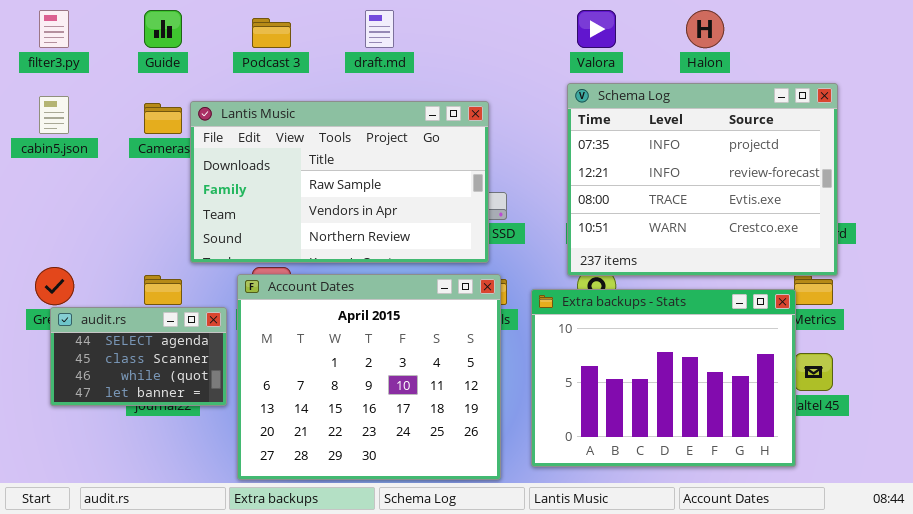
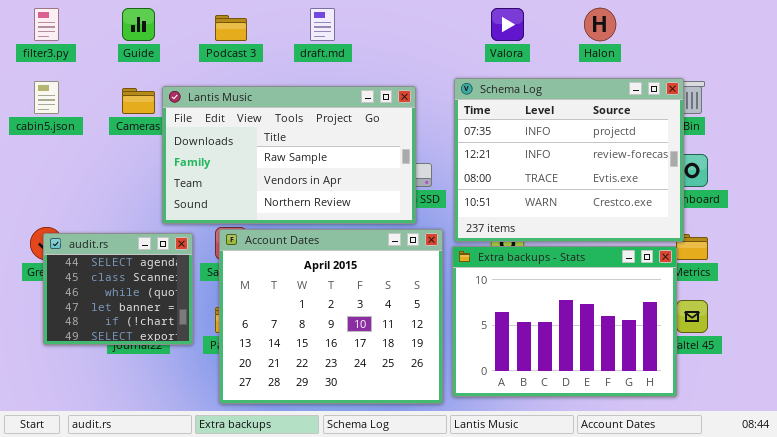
Schema Log: [567,83,838,276] -> [454,78,684,242], moved
Account Dates: [237,274,501,480] -> [219,229,443,404], moved
audit.rs: [50,307,227,406] -> [43,233,193,345], resized

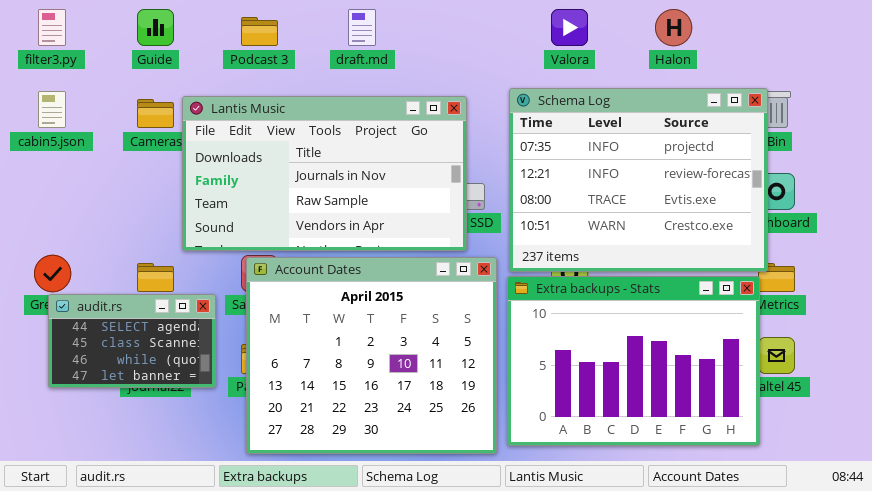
Lantis Music: [162,86,416,224] -> [182,96,467,251], scrolled up 1 row
audit.rs: [43,233,193,345] -> [48,294,216,388], resized

